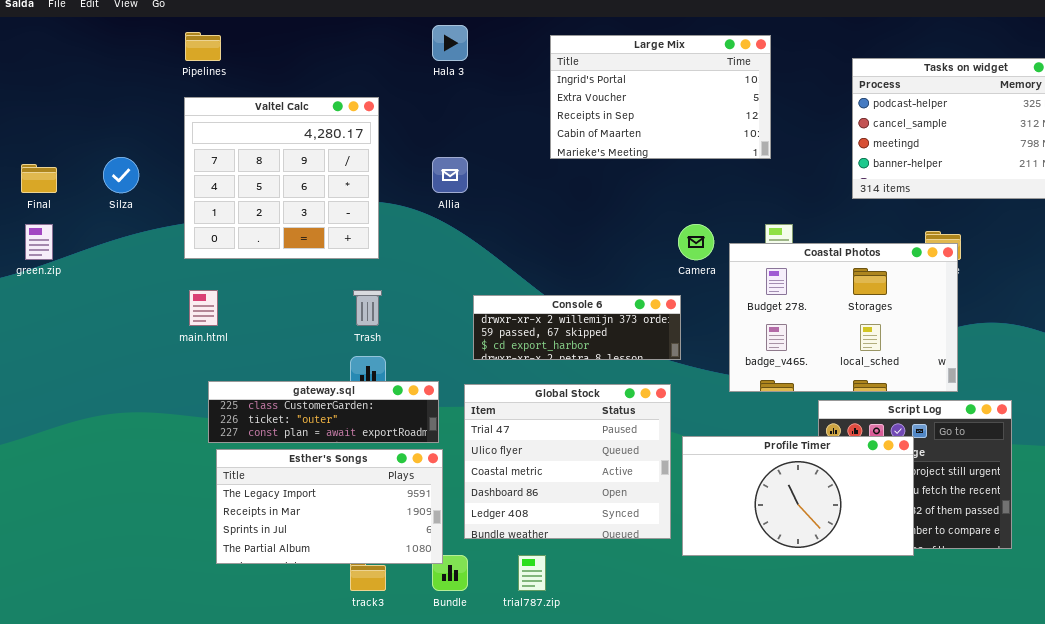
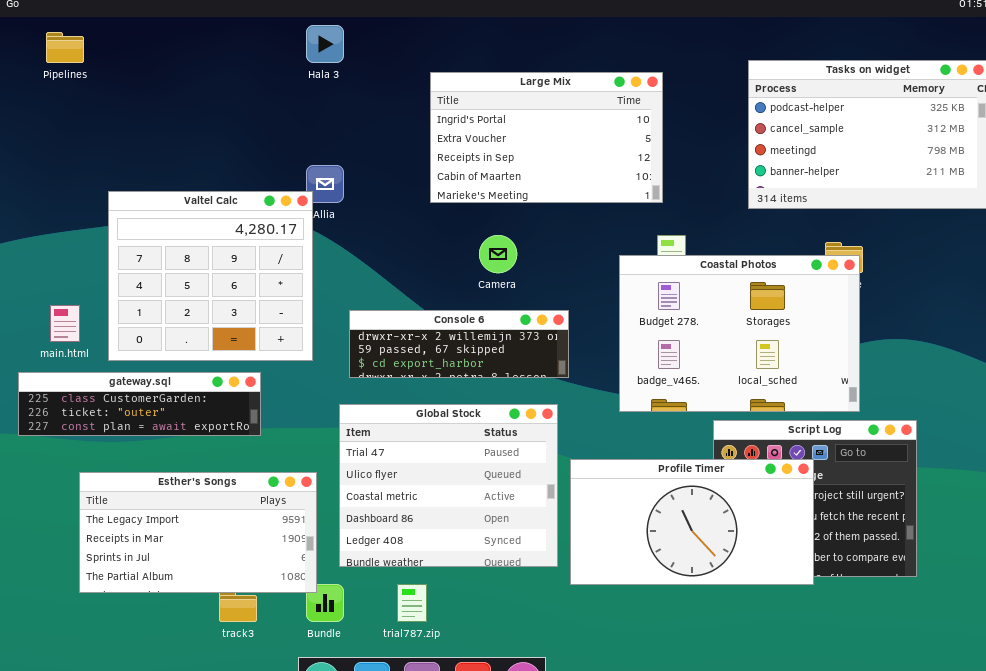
Large Mix: [550,35,771,159] -> [430,72,663,203], moved
Valtel Calc: [184,97,379,259] -> [108,191,313,361], moved
Camera: [678,224,714,260] -> [479,235,517,273], moved
gateway.sql: [208,381,439,443] -> [18,372,261,436], moved

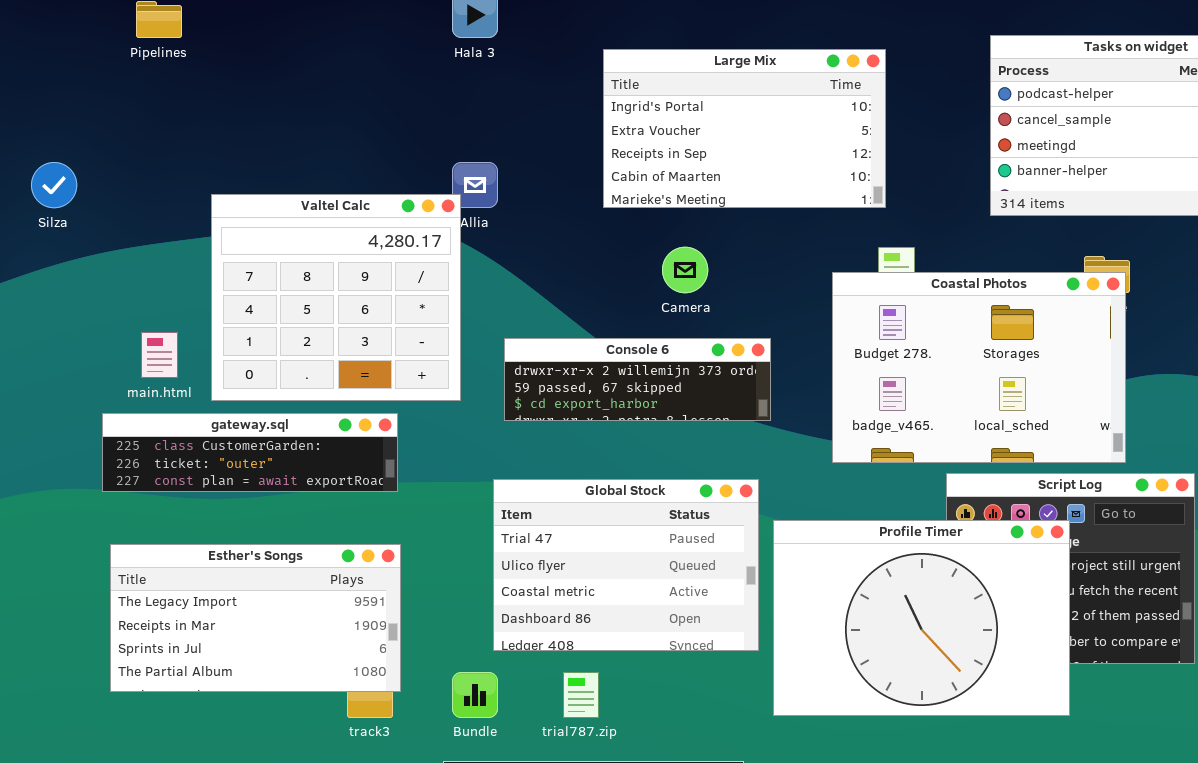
Global Stock: [339,404,558,567] -> [493,479,759,651], resized
Profile Timer: [570,459,814,585] -> [773,520,1070,716], resized
Esther's Songs: [79,472,317,593] -> [110,544,401,692], moved

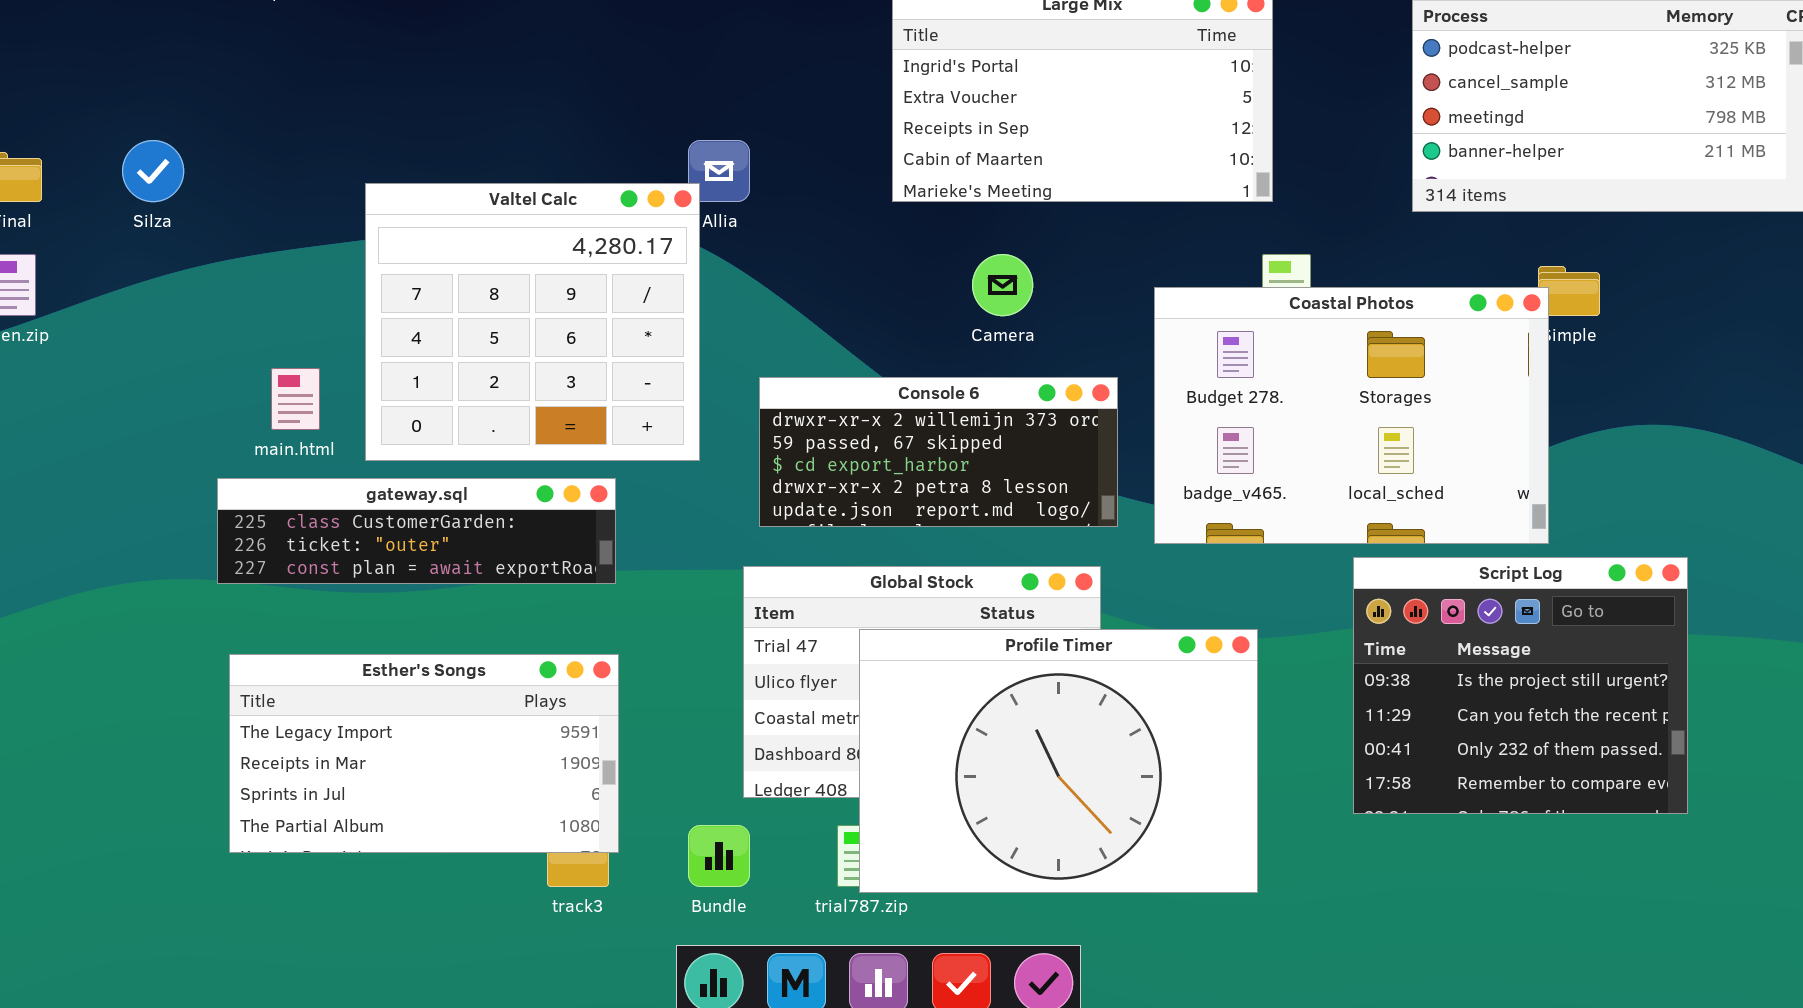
Coastal Photos: [832,272,1126,463] -> [1154,287,1549,544], moved
Console 6: [504,338,771,421] -> [759,377,1118,527], resized
Profile Timer: [773,520,1070,716] -> [859,629,1258,893], moved

